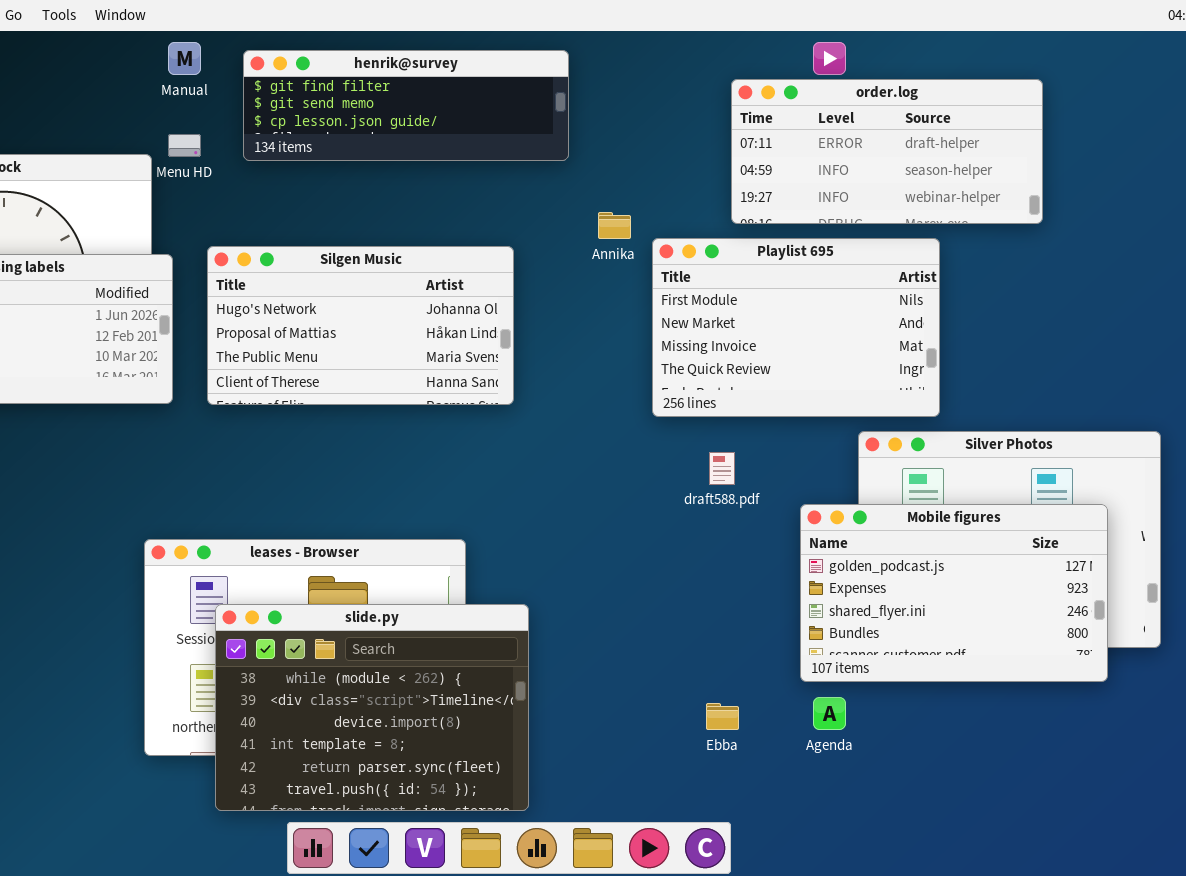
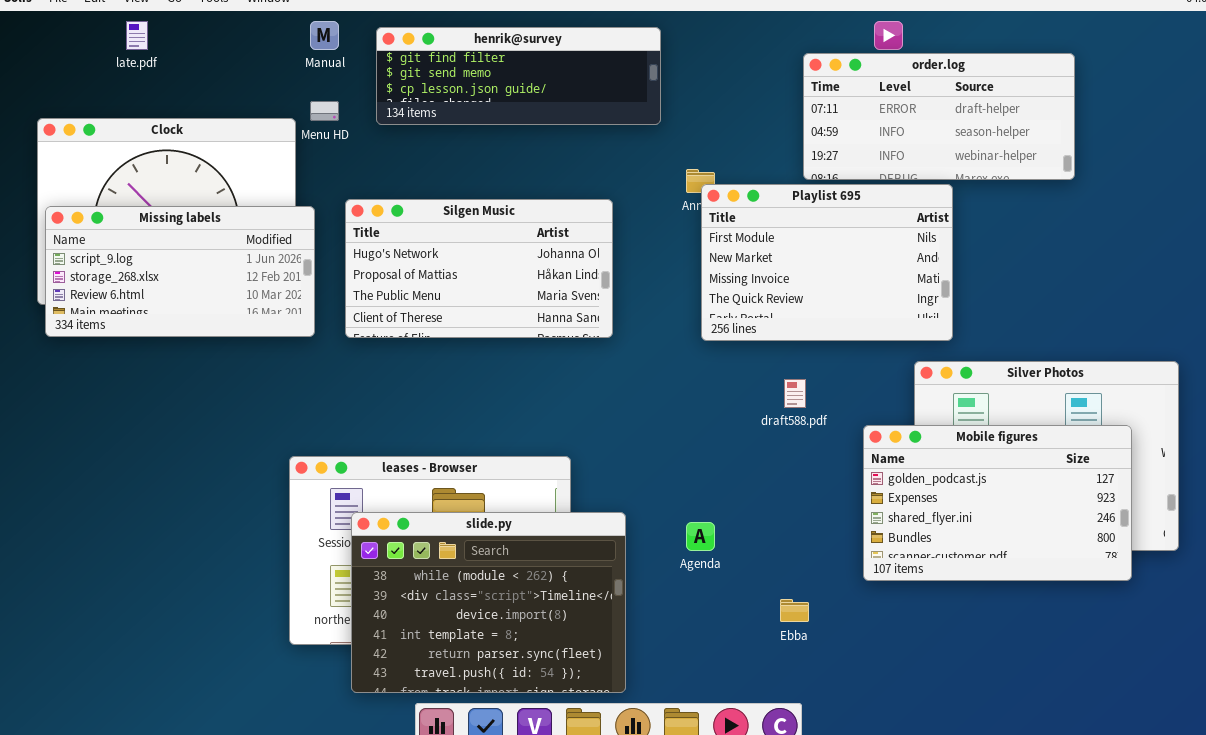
Playlist 695: [652,238,940,417] -> [701,184,953,341], moved
Agenda: [813,697,846,730] -> [686,522,715,551], moved

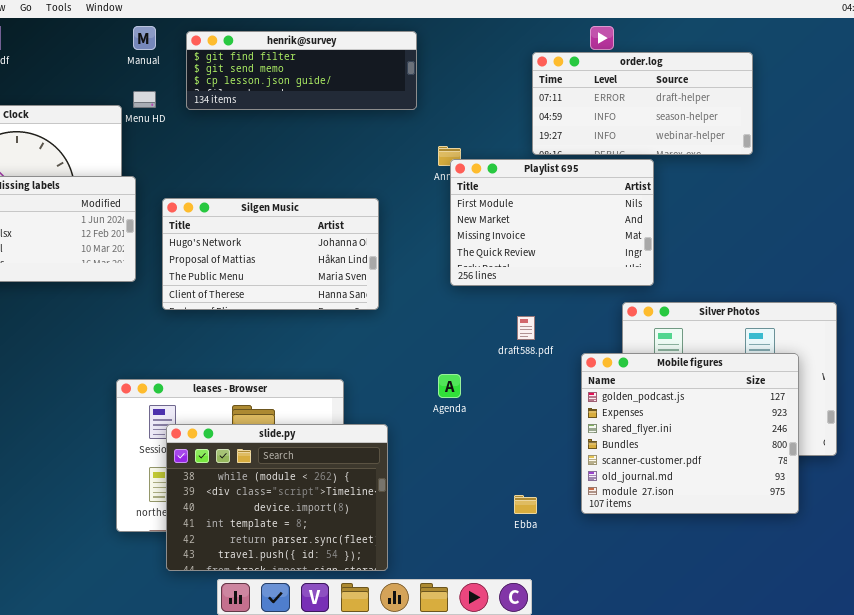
Silgen Music: [345,199,613,338] -> [162,198,379,310], moved
Mobile figures: [863,425,1132,581] -> [581,353,799,514], resized
Agenda: [686,522,715,551] -> [438,374,461,398], moved

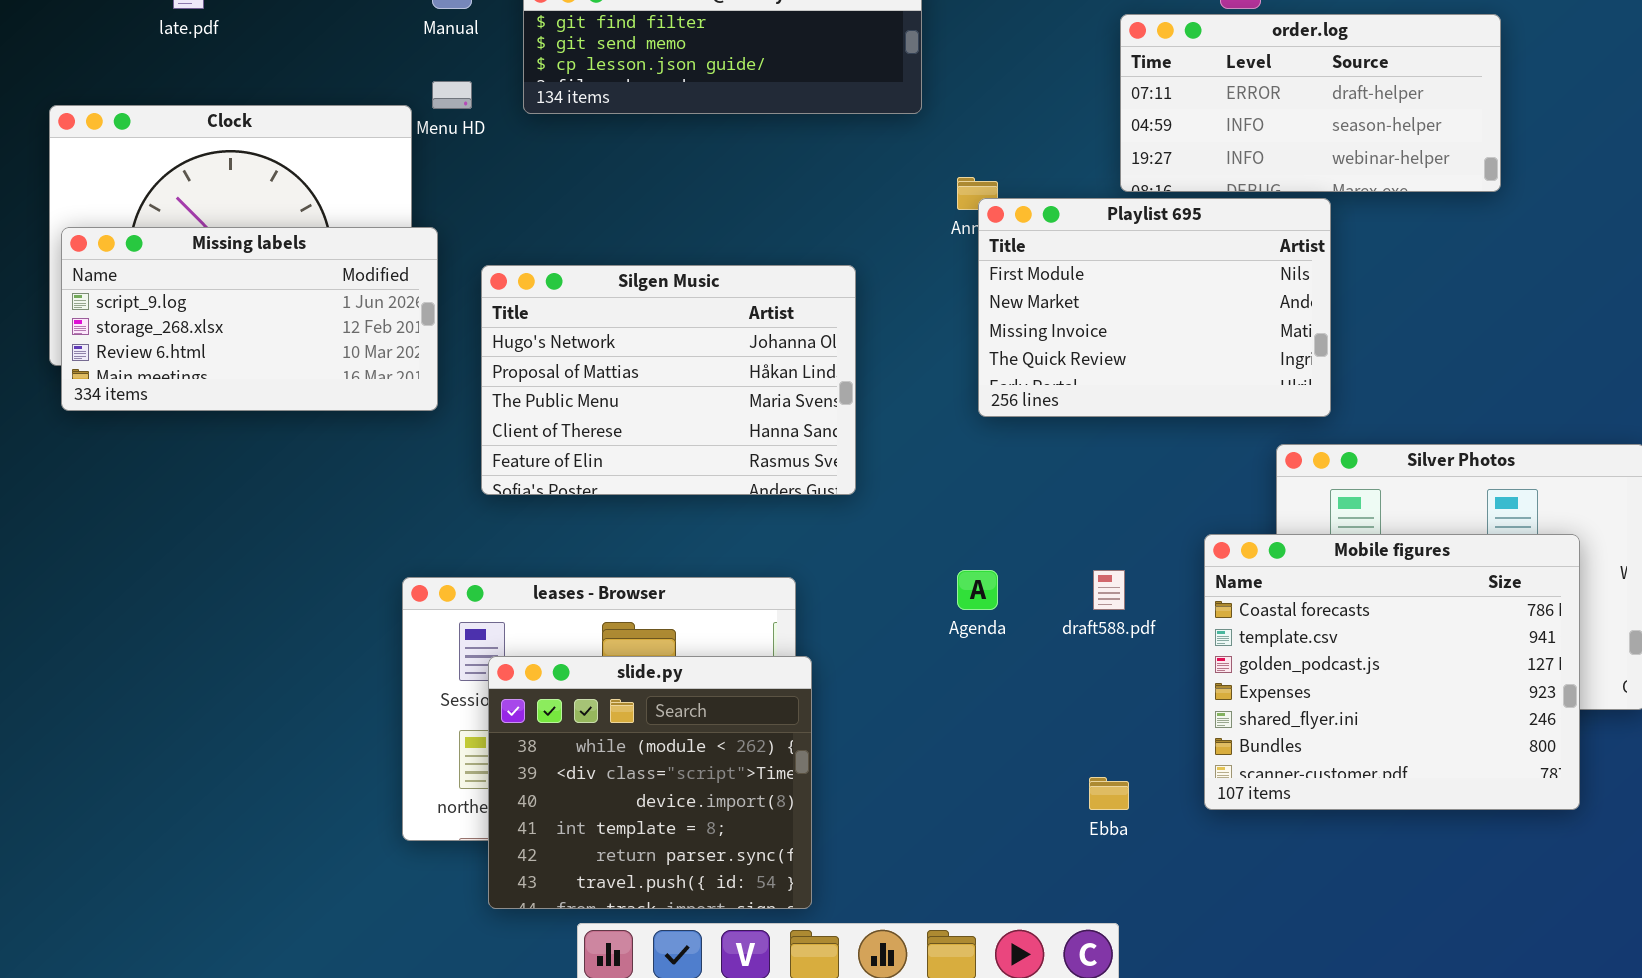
Silgen Music: [162,198,379,310] -> [481,265,856,495], resized
draft588.pdf: [517,316,535,340] -> [1093,570,1125,610], moved
Mobile figures: [581,353,799,514] -> [1204,534,1580,810], scrolled up 2 rows
slide.py: [166,424,388,571] -> [488,656,812,909], resized

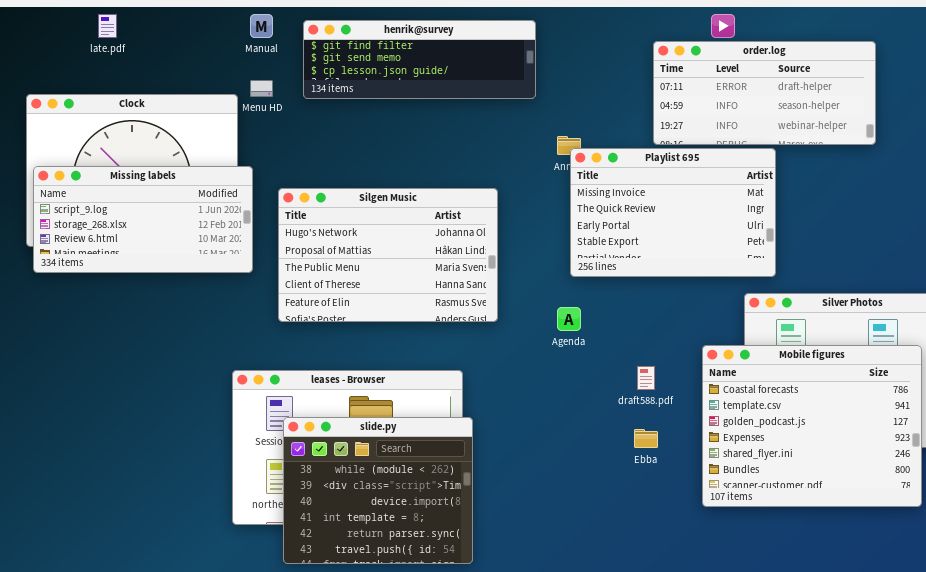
Playlist 695: [978,198,1331,417] -> [570,148,776,277], scrolled down 2 rows
Agenda: [957,570,998,610] -> [557,307,581,331], moved
Ebba: [1089,777,1129,810] -> [634,429,658,448], moved

